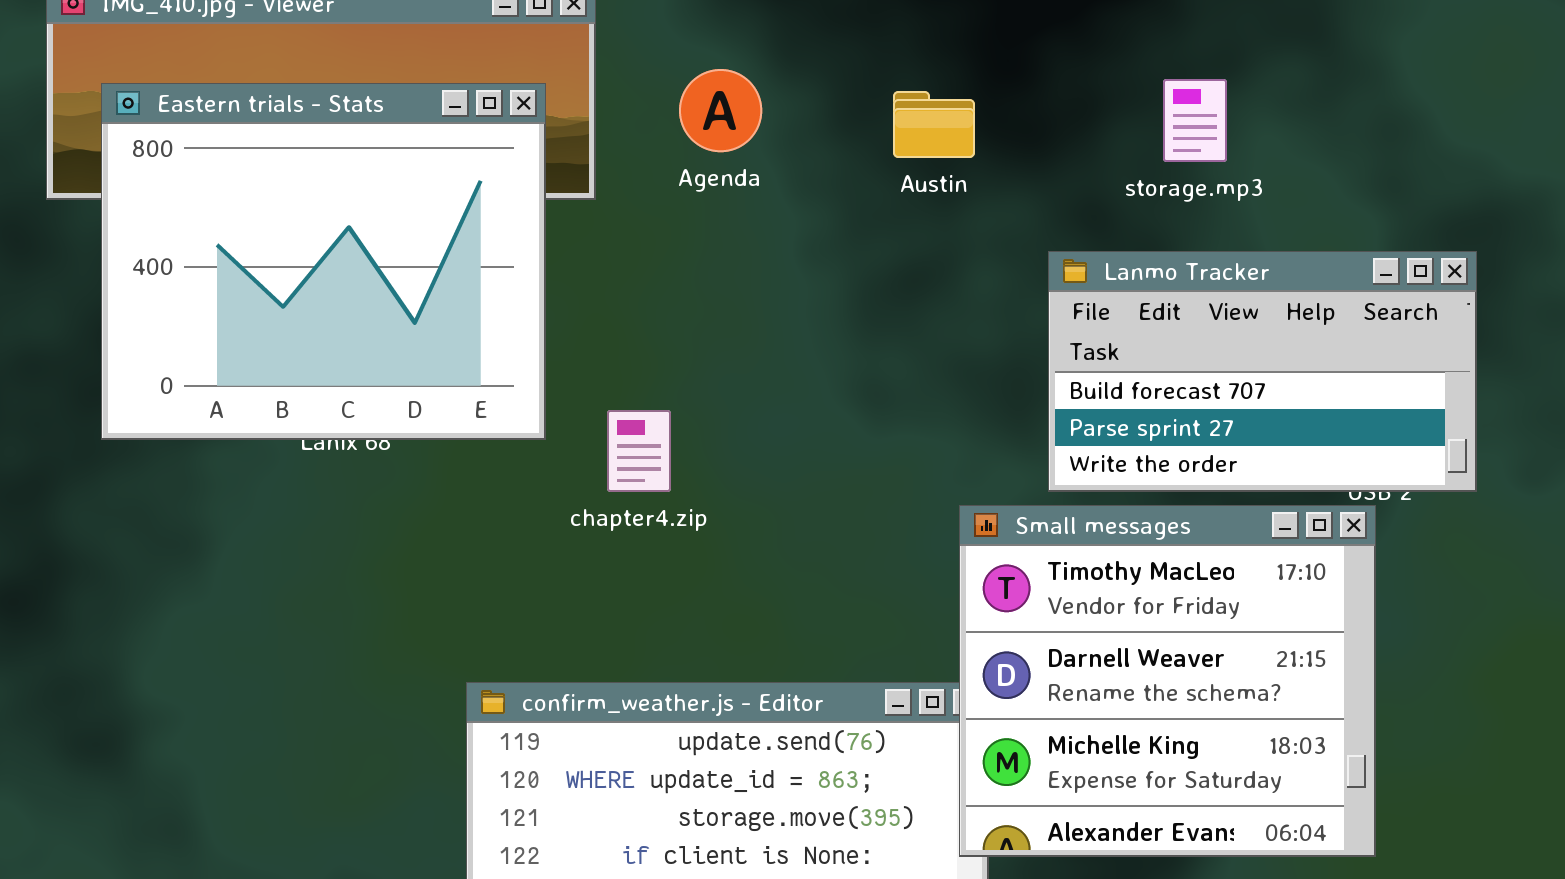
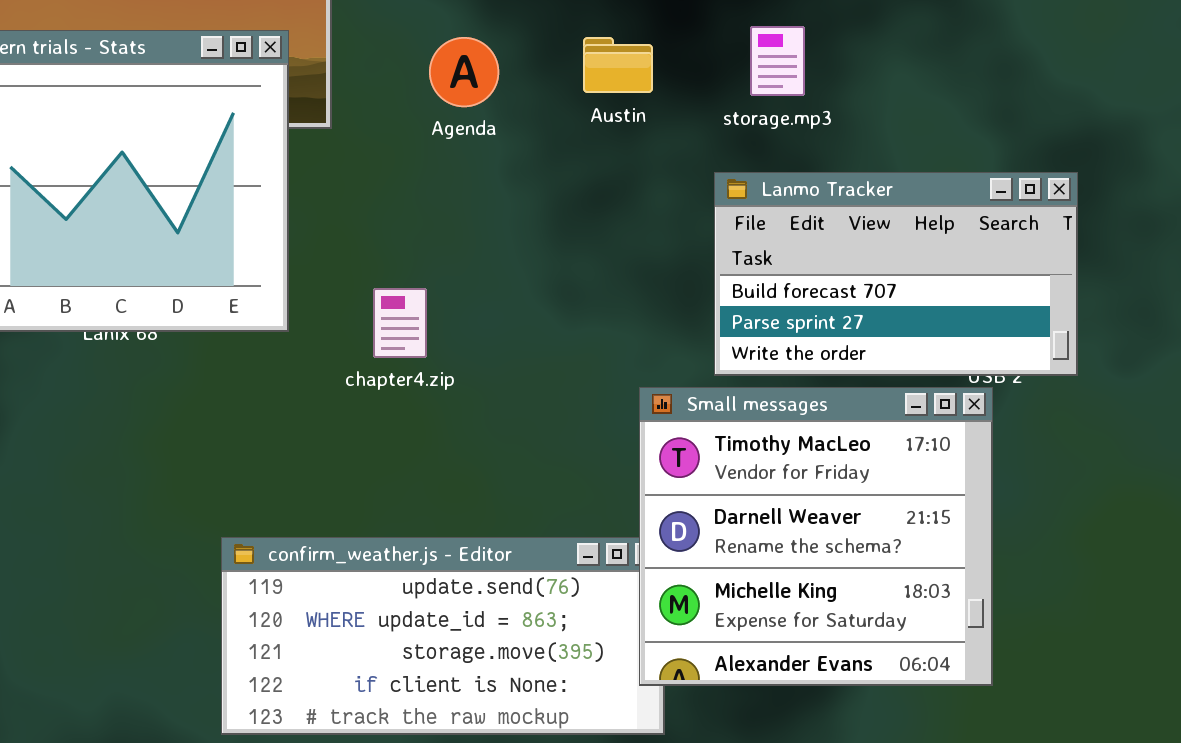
Agenda: [679,69,762,152] -> [429,37,499,107], moved
storage.mp3: [1163,79,1227,162] -> [750,26,805,96], moved
chapter4.zip: [607,410,671,492] -> [373,288,427,358], moved

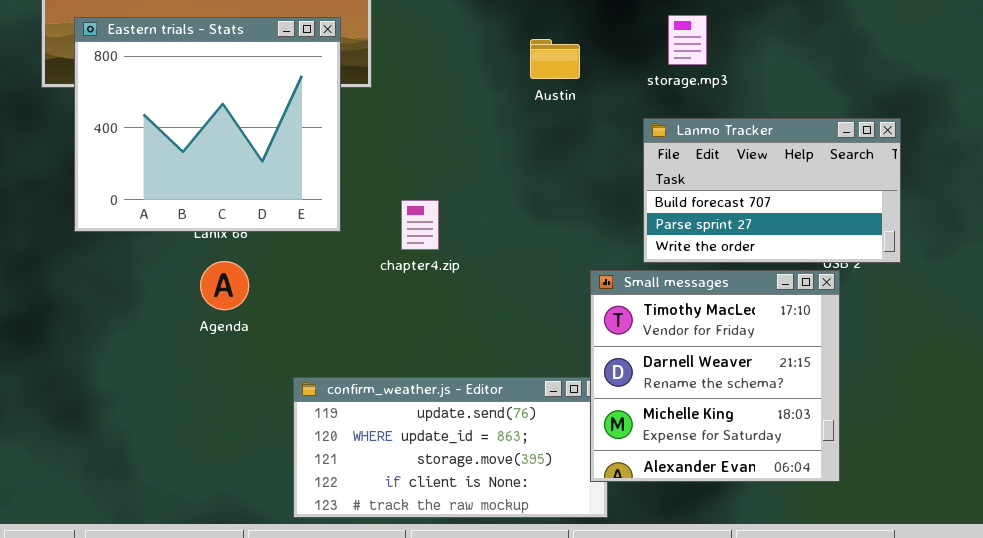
Agenda: [429,37,499,107] -> [200,261,249,310], moved
Austin: [583,37,653,93] -> [530,39,580,79], moved

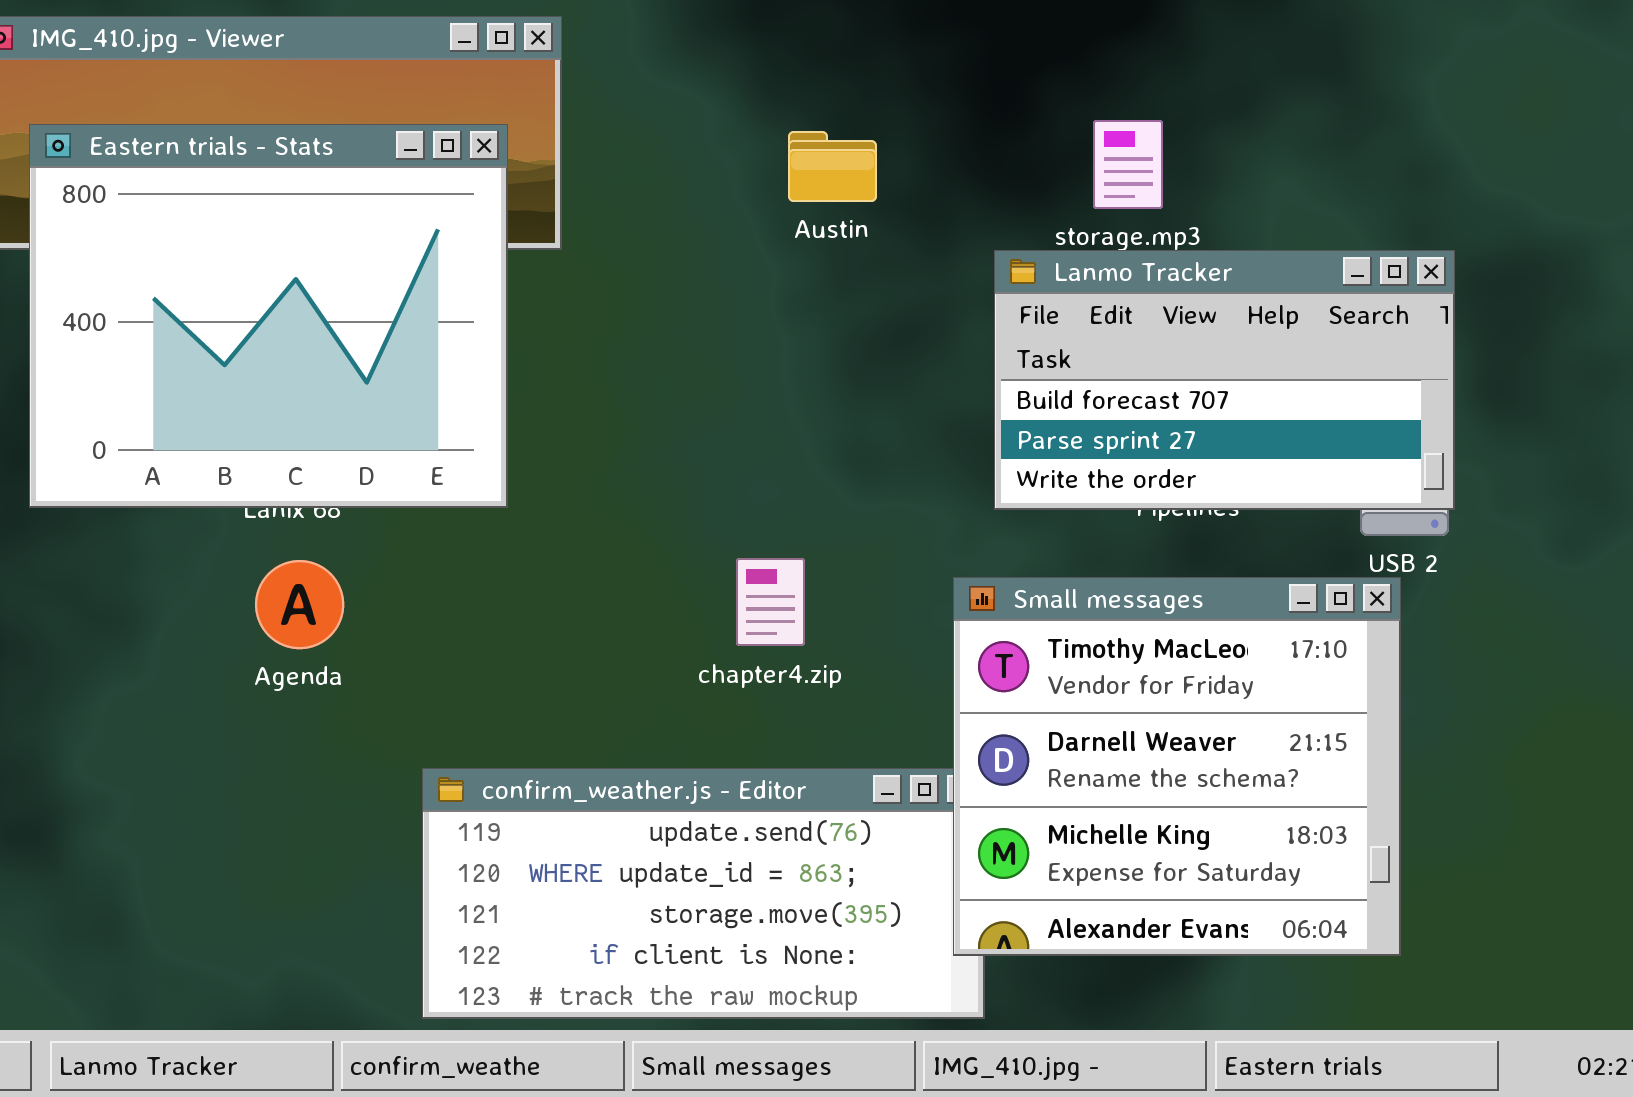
Austin: [530,39,580,79] -> [788,131,877,202], moved
Lanmo Tracker: [643,118,901,263] -> [994,250,1455,510], moved
chapter4.zip: [401,200,439,250] -> [736,558,805,646], moved

